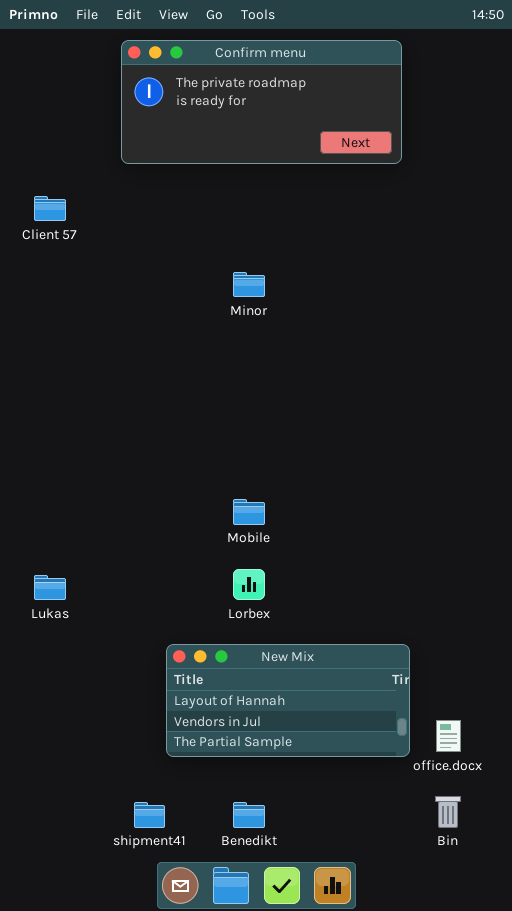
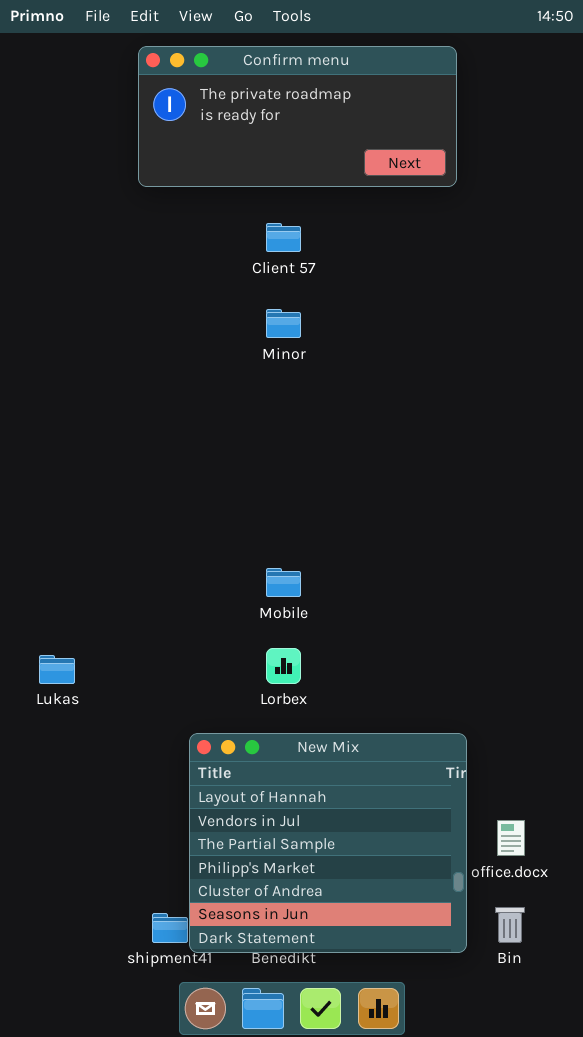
Client 57: [34,196,66,221] -> [266,223,301,252], moved
New Mix: [166,644,410,757] -> [189,733,467,953], resized

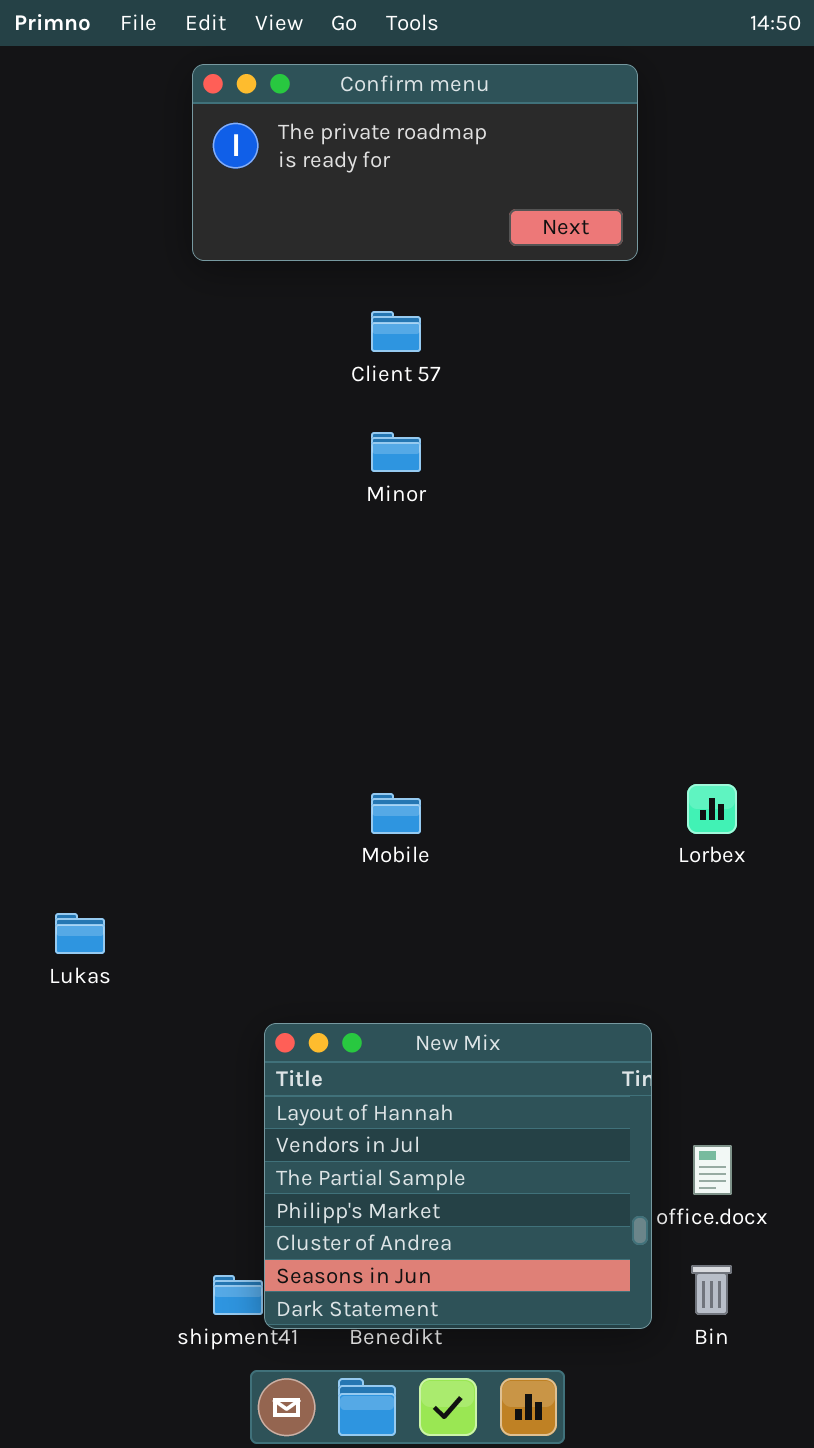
Lorbex: [266,648,301,684] -> [687,784,737,834], moved

